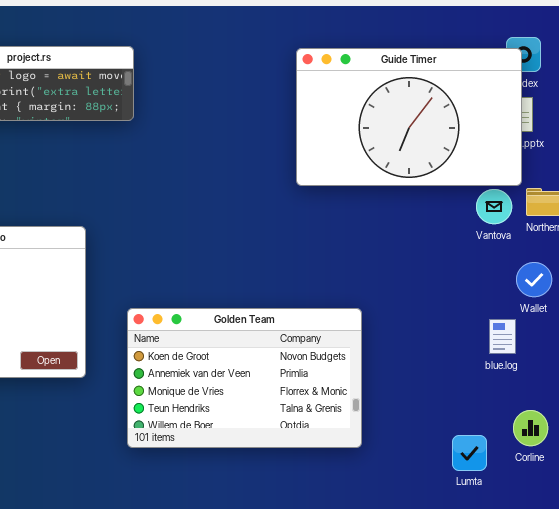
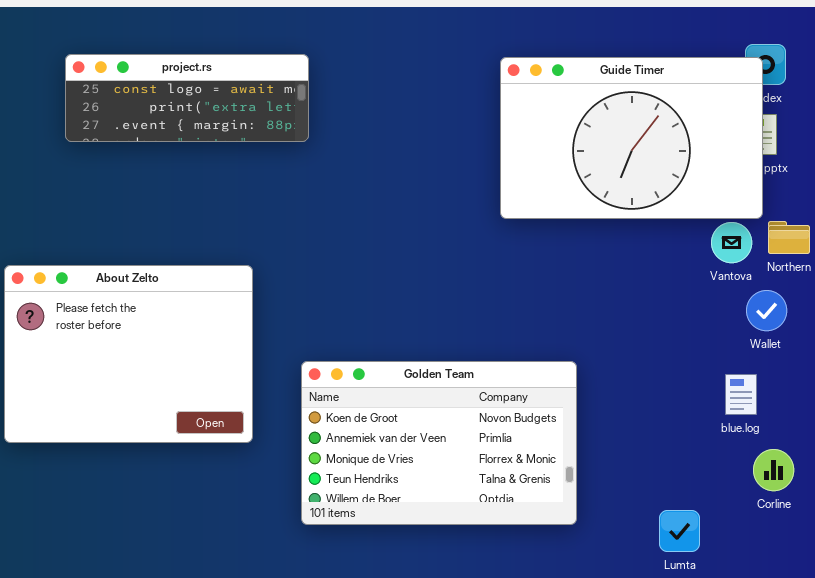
Wallet: [516,262,552,297] -> [746,290,787,331], moved
Corline: [513,410,548,446] -> [753,449,794,491], moved
Lumta: [452,435,487,471] -> [659,510,700,552], moved

